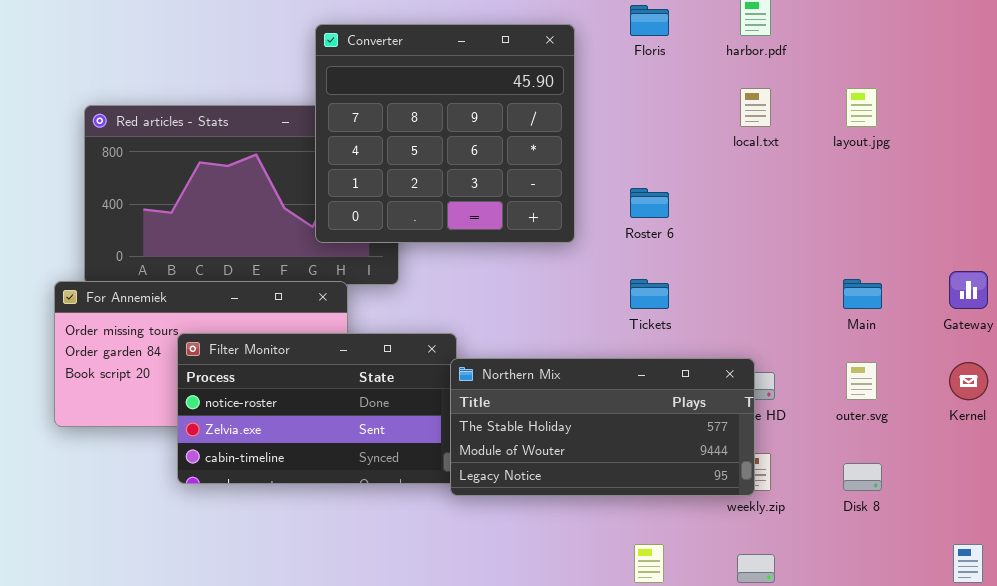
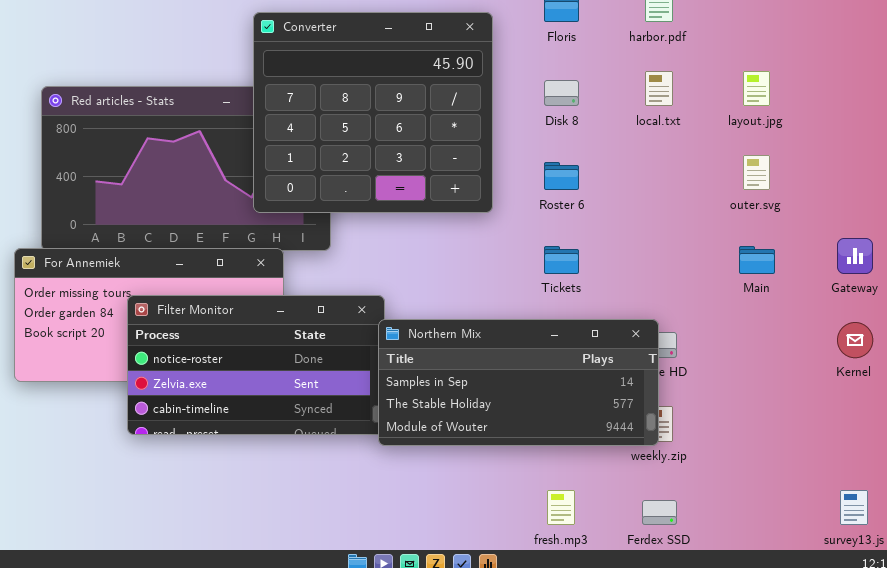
Northern Mix: [450,358,755,496] -> [378,319,659,446], scrolled up 1 row
outer.svg: [846,362,877,400] -> [743,155,770,190], moved
Disk 8: [843,463,882,491] -> [544,80,579,106], moved

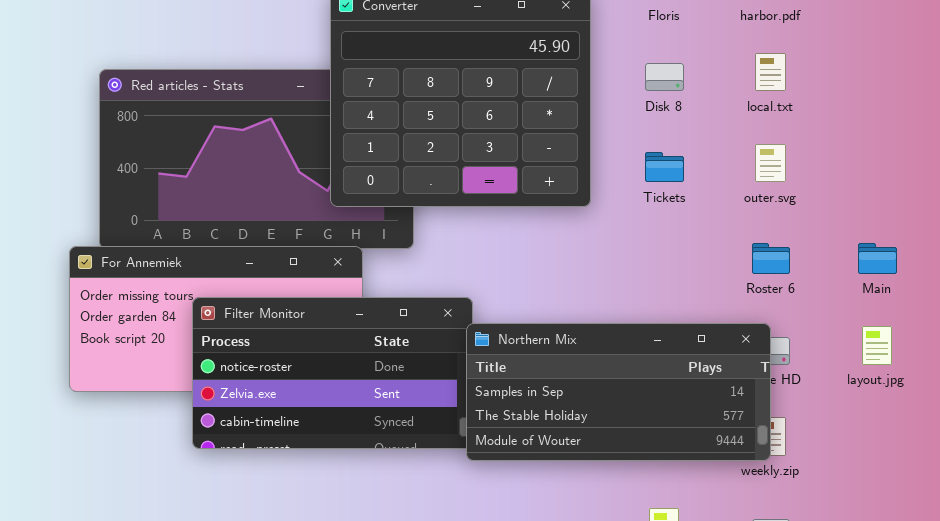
layout.jpg: [743,71,770,106] -> [862,326,892,365], moved
outer.svg: [743,155,770,190] -> [755,144,786,182], moved
Roster 6: [544,162,579,190] -> [752,243,790,274], moved
Tickets: [544,246,579,274] -> [645,152,684,182], moved

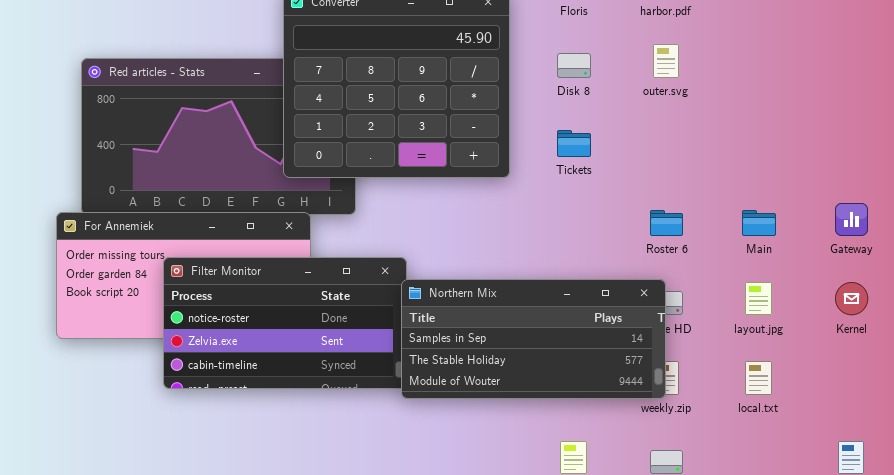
local.txt: [755,53,786,91] -> [745,361,772,395], moved
outer.svg: [755,144,786,182] -> [653,44,679,78], moved

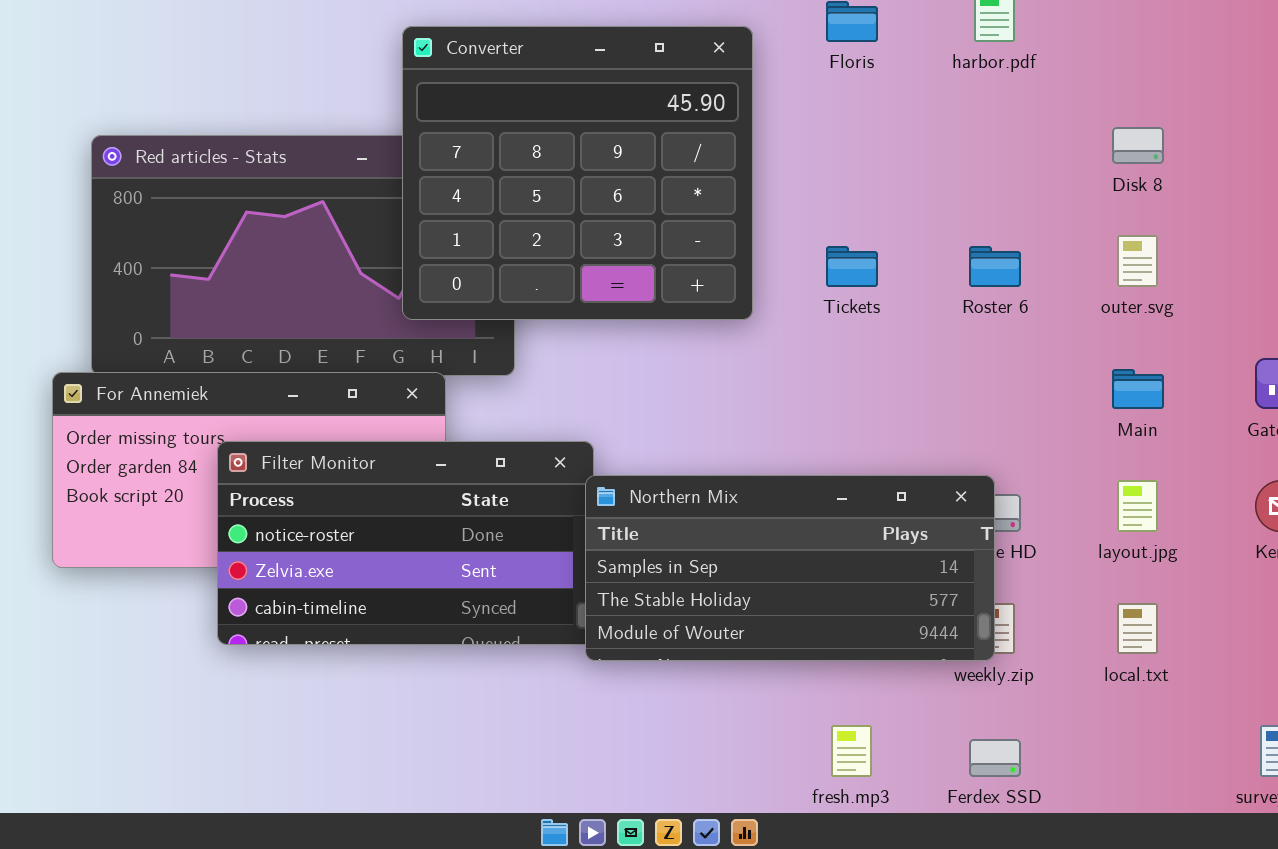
outer.svg: [653,44,679,78] -> [1117,235,1158,287], moved
Disk 8: [557,53,591,78] -> [1112,127,1164,164], moved
Roster 6: [650,210,683,236] -> [969,246,1021,287], moved

